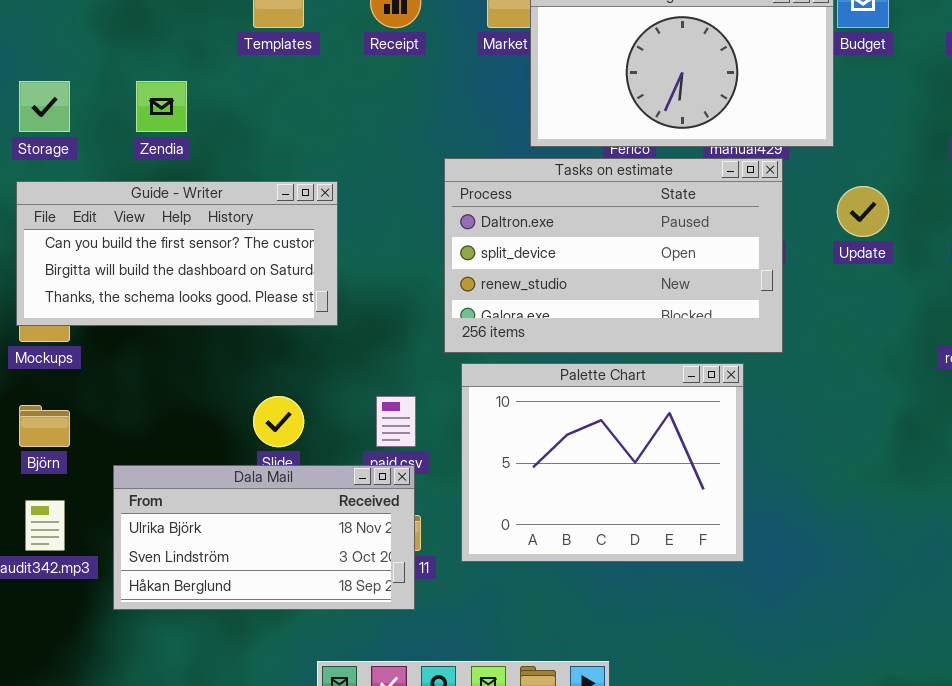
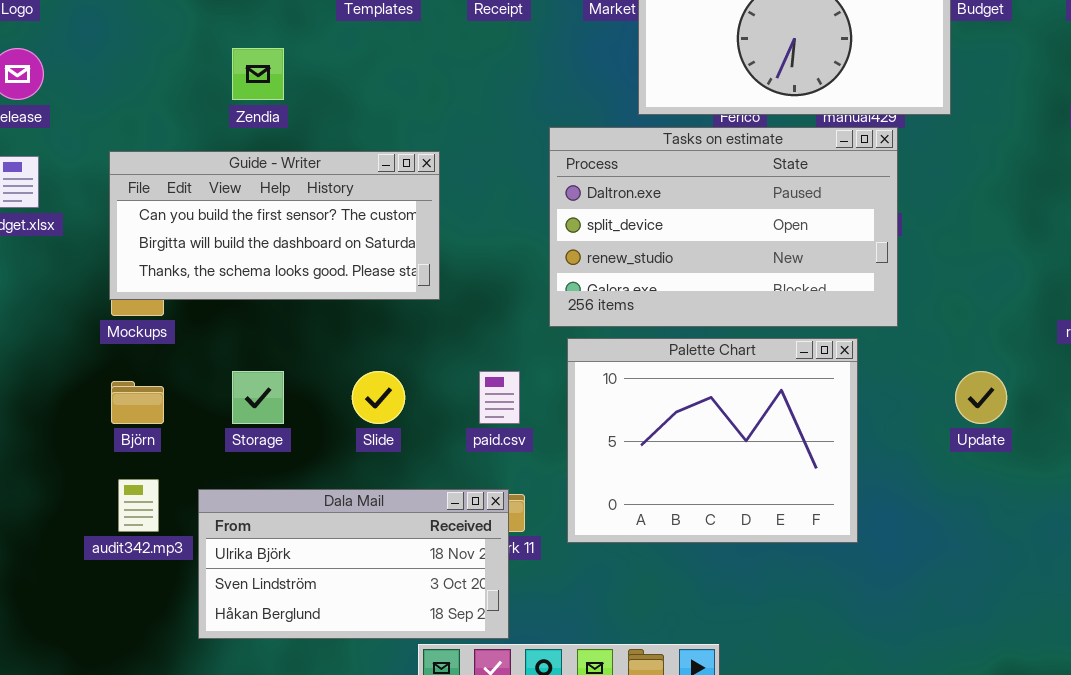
Storage: [19,81,70,132] -> [232,371,284,424], moved
Update: [837,186,889,237] -> [955,371,1007,424], moved
Dala Mail: [113,465,415,610] -> [198,489,509,639], moved

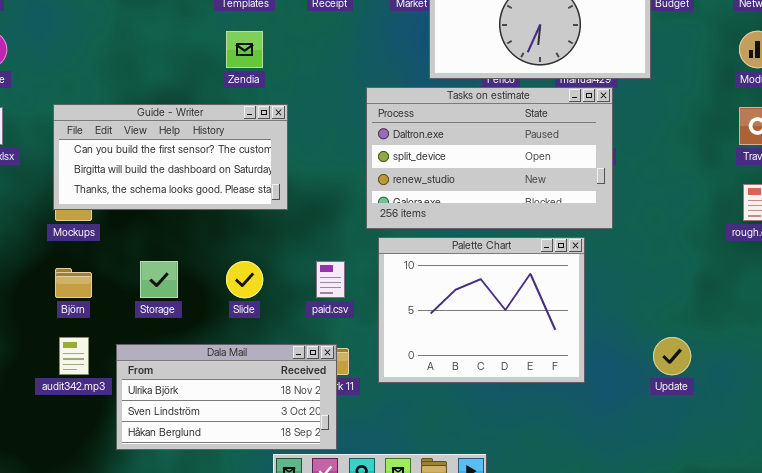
Zendia: [232,48,284,100] -> [226,31,263,68], moved
Update: [955,371,1007,424] -> [653,337,691,375], moved

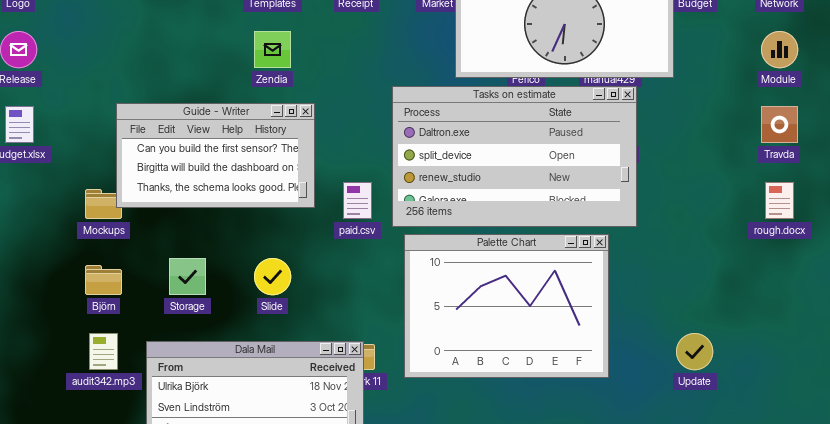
Guide - Writer: [53,104,288,210] -> [116,103,315,208], resized
paid.csv: [316,261,345,298] -> [343,182,372,219], moved

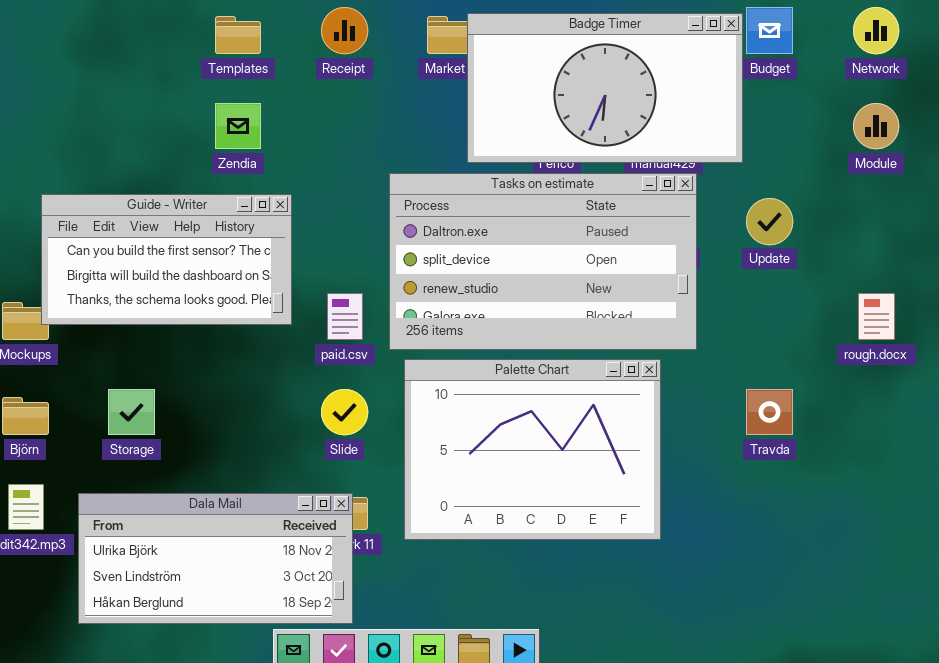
Travda: [761,106,798,143] -> [746,389,793,435], moved
Slide: [254,258,291,295] -> [321,389,368,435], moved
Update: [676,333,713,370] -> [746,198,793,245], moved

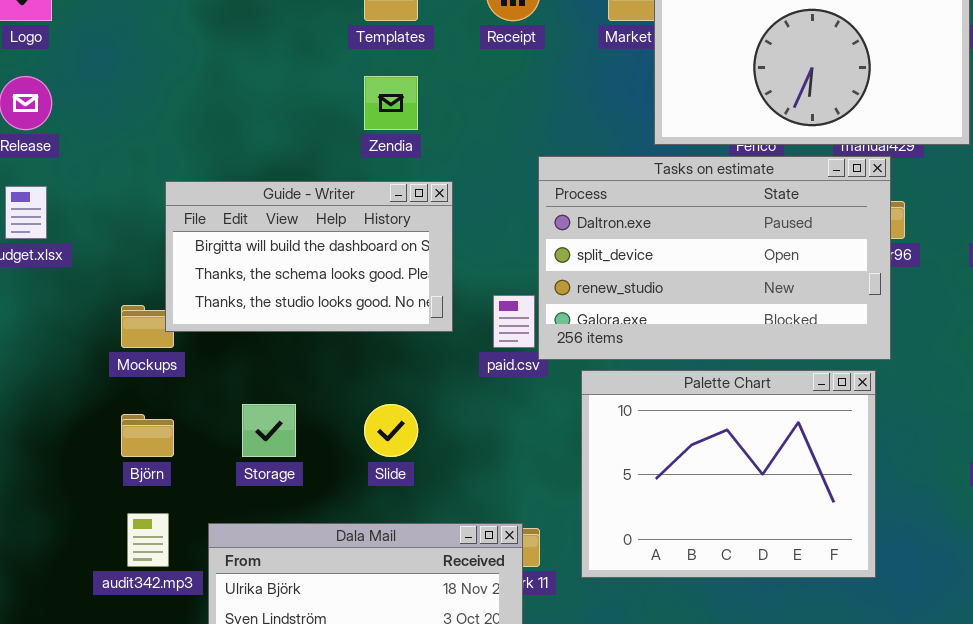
Tasks on estimate: [389,173,697,350] -> [538,156,891,360], moved
Guide - Writer: [41,194,292,325] -> [165,181,453,332], scrolled down 1 row
Slide: [321,389,368,435] -> [364,404,418,457], moved

